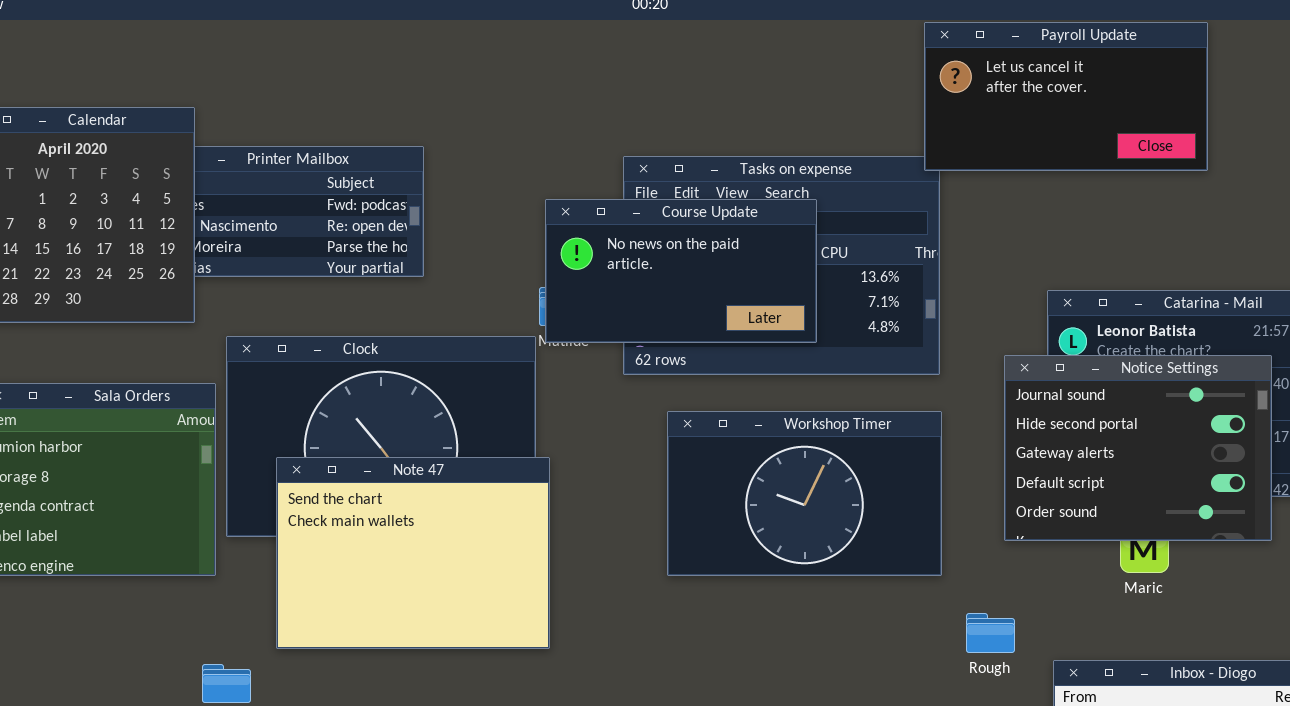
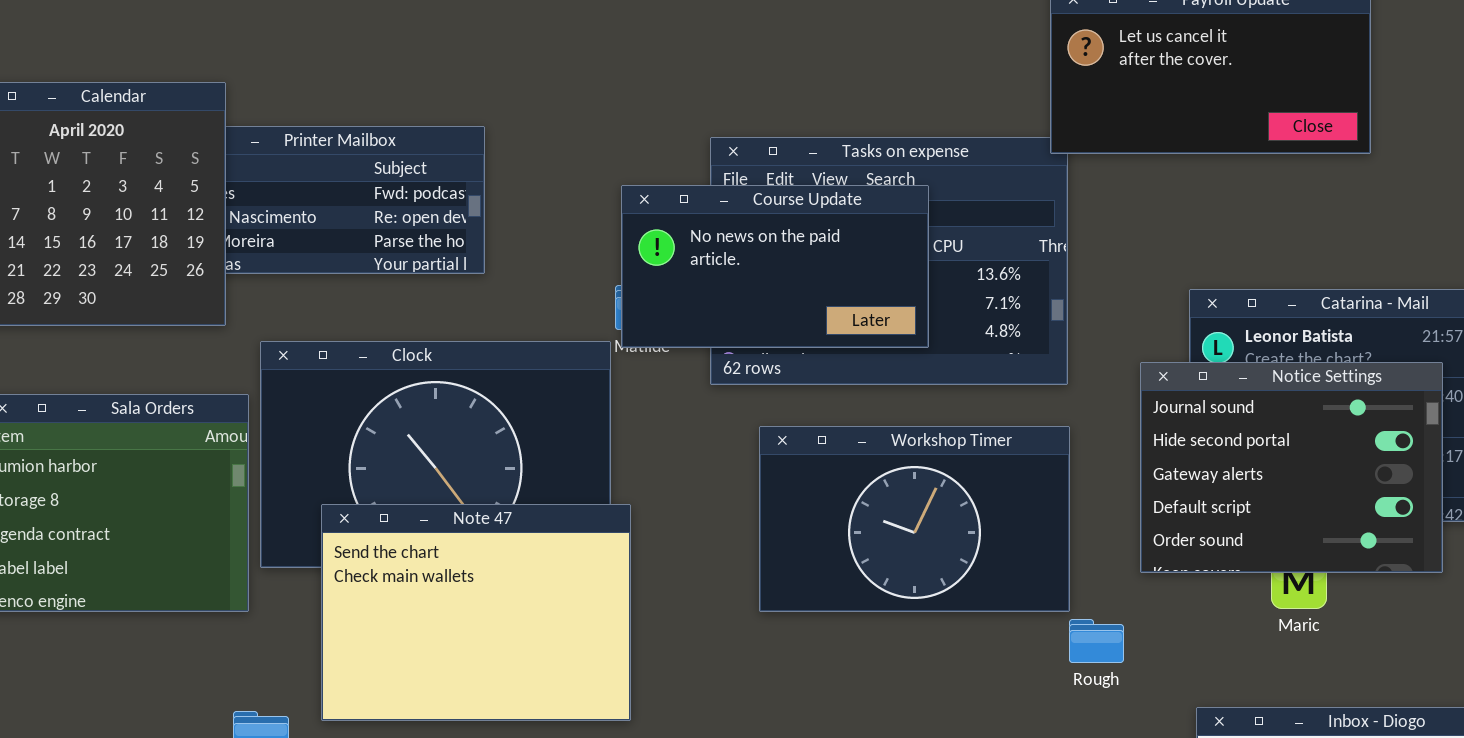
Note 47: [276,457,550,649] -> [321,504,631,721], moved
Rough: [966,613,1015,653] -> [1069,619,1124,663], moved

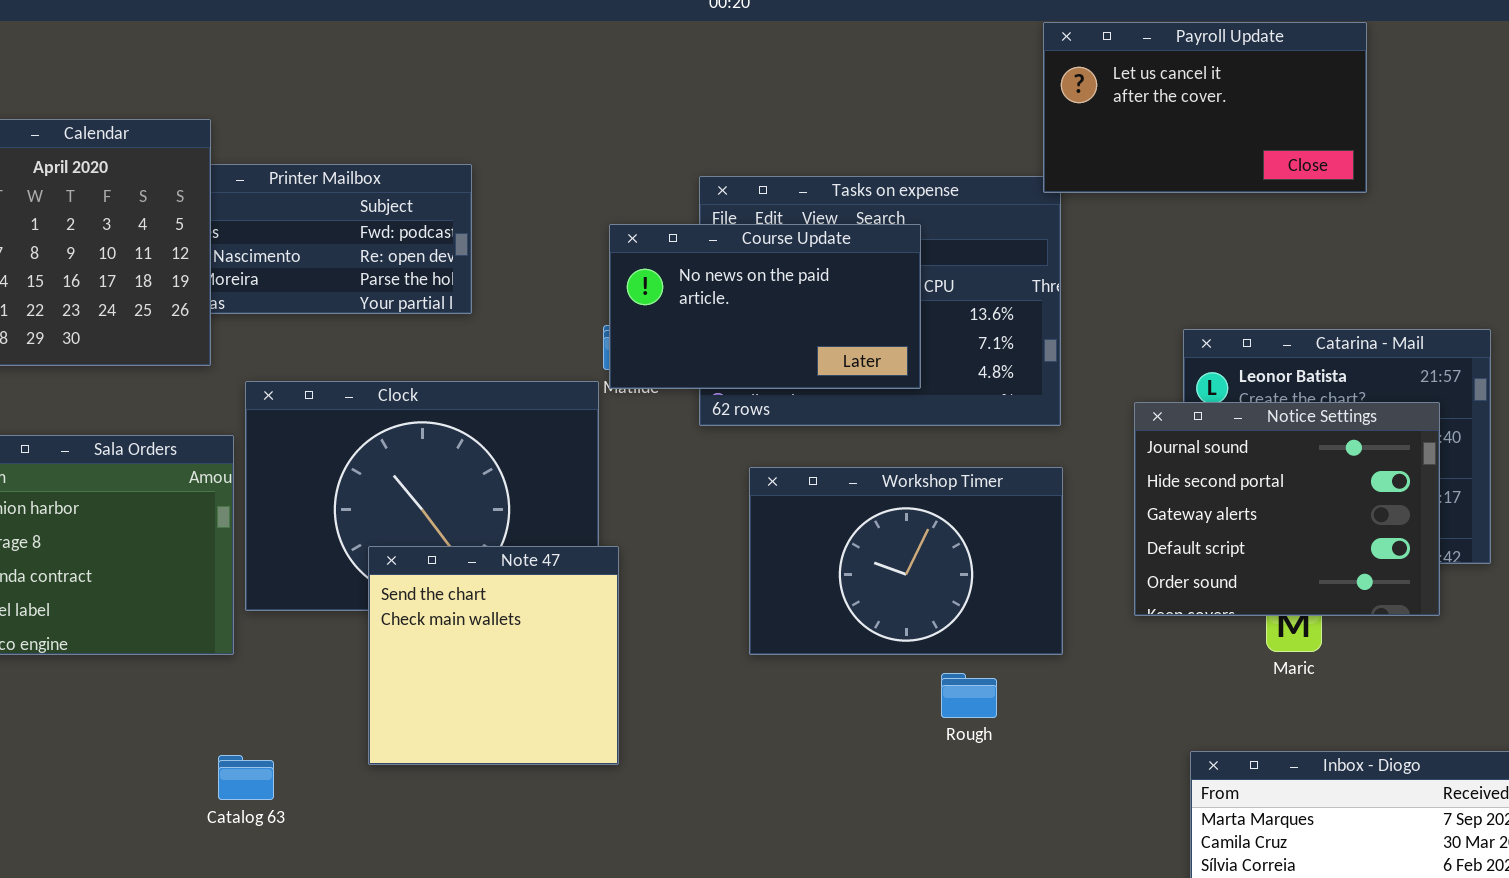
Note 47: [321,504,631,721] -> [368,546,619,765], resized
Rough: [1069,619,1124,663] -> [941,673,997,718], moved

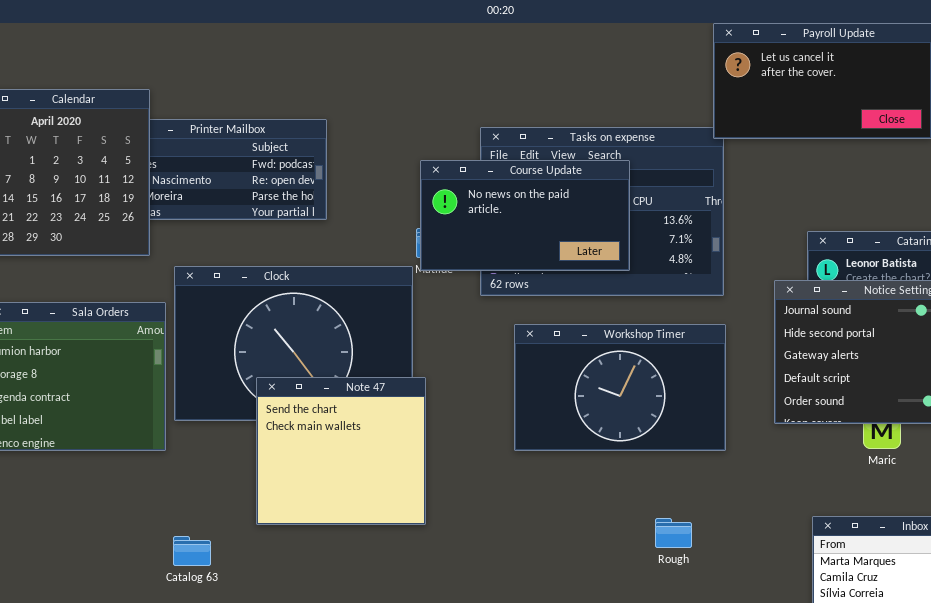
Rough: [941,673,997,718] -> [655,518,692,548], moved
Catalog 63: [218,755,274,800] -> [173,536,211,566], moved

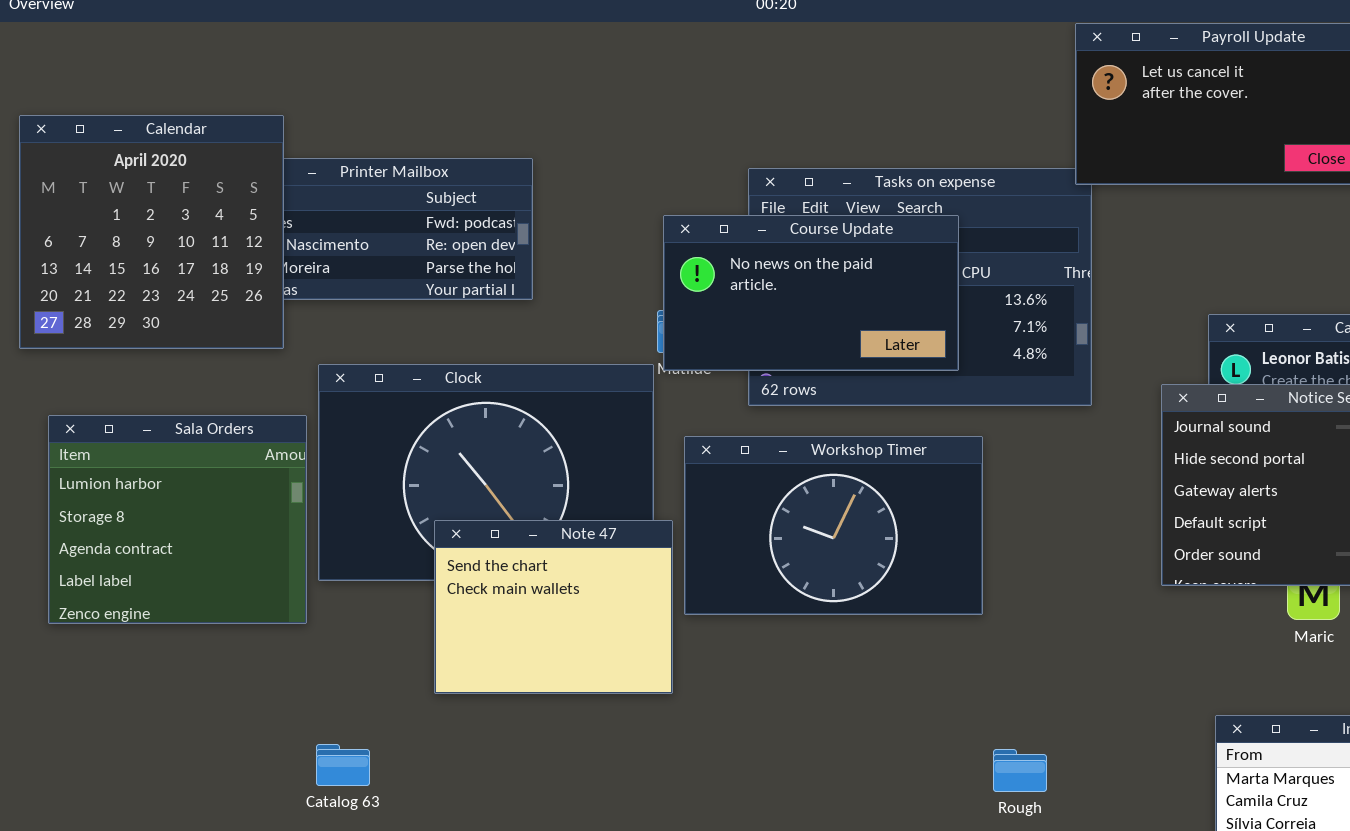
Workshop Timer: [514,324,726,451] -> [684,436,983,615], moved
Note 47: [256,377,426,525] -> [434,520,673,694], resized
Rough: [655,518,692,548] -> [993,749,1047,792], moved

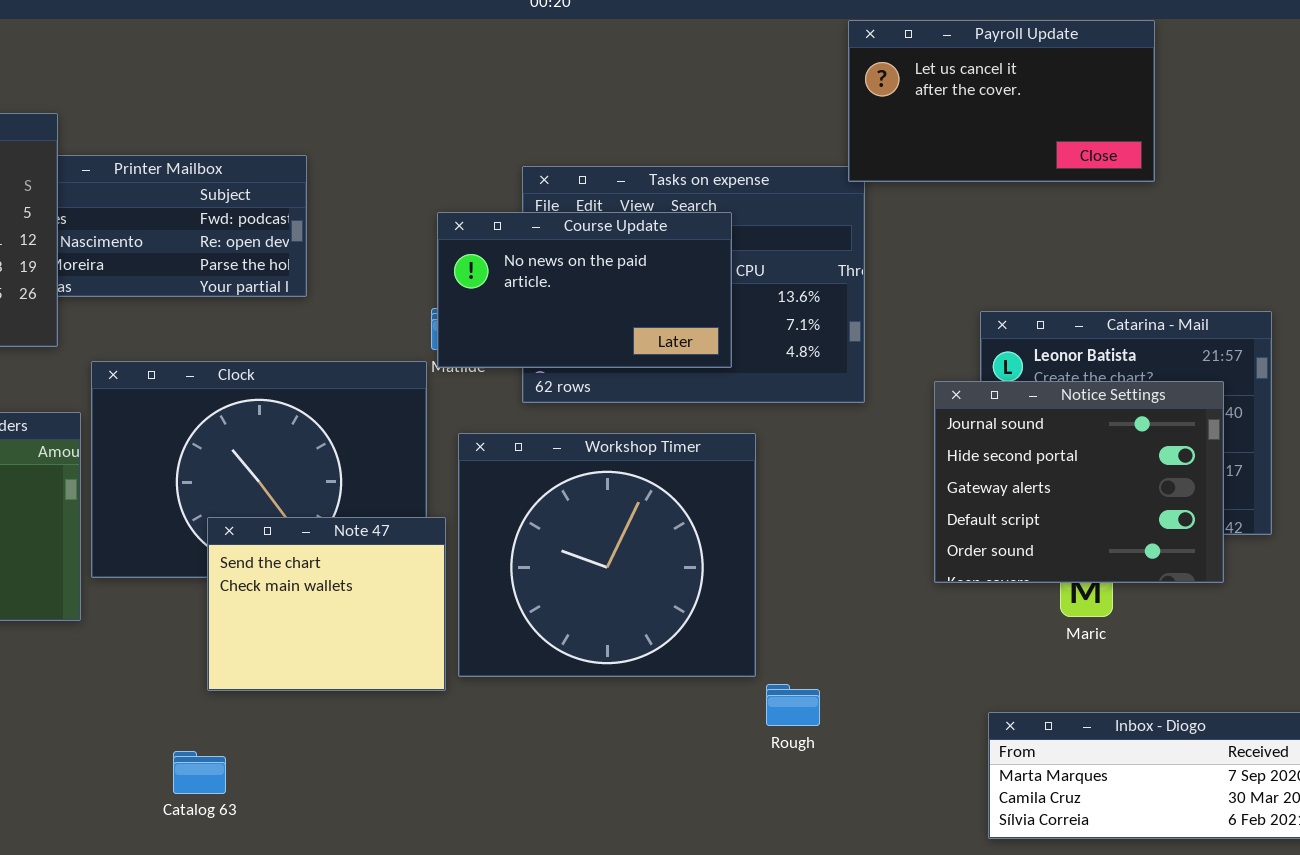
Workshop Timer: [684,436,983,615] -> [458,433,756,677], resized
Catalog 63: [316,744,370,786] -> [173,751,226,794], moved
Rough: [993,749,1047,792] -> [766,684,820,726], moved

